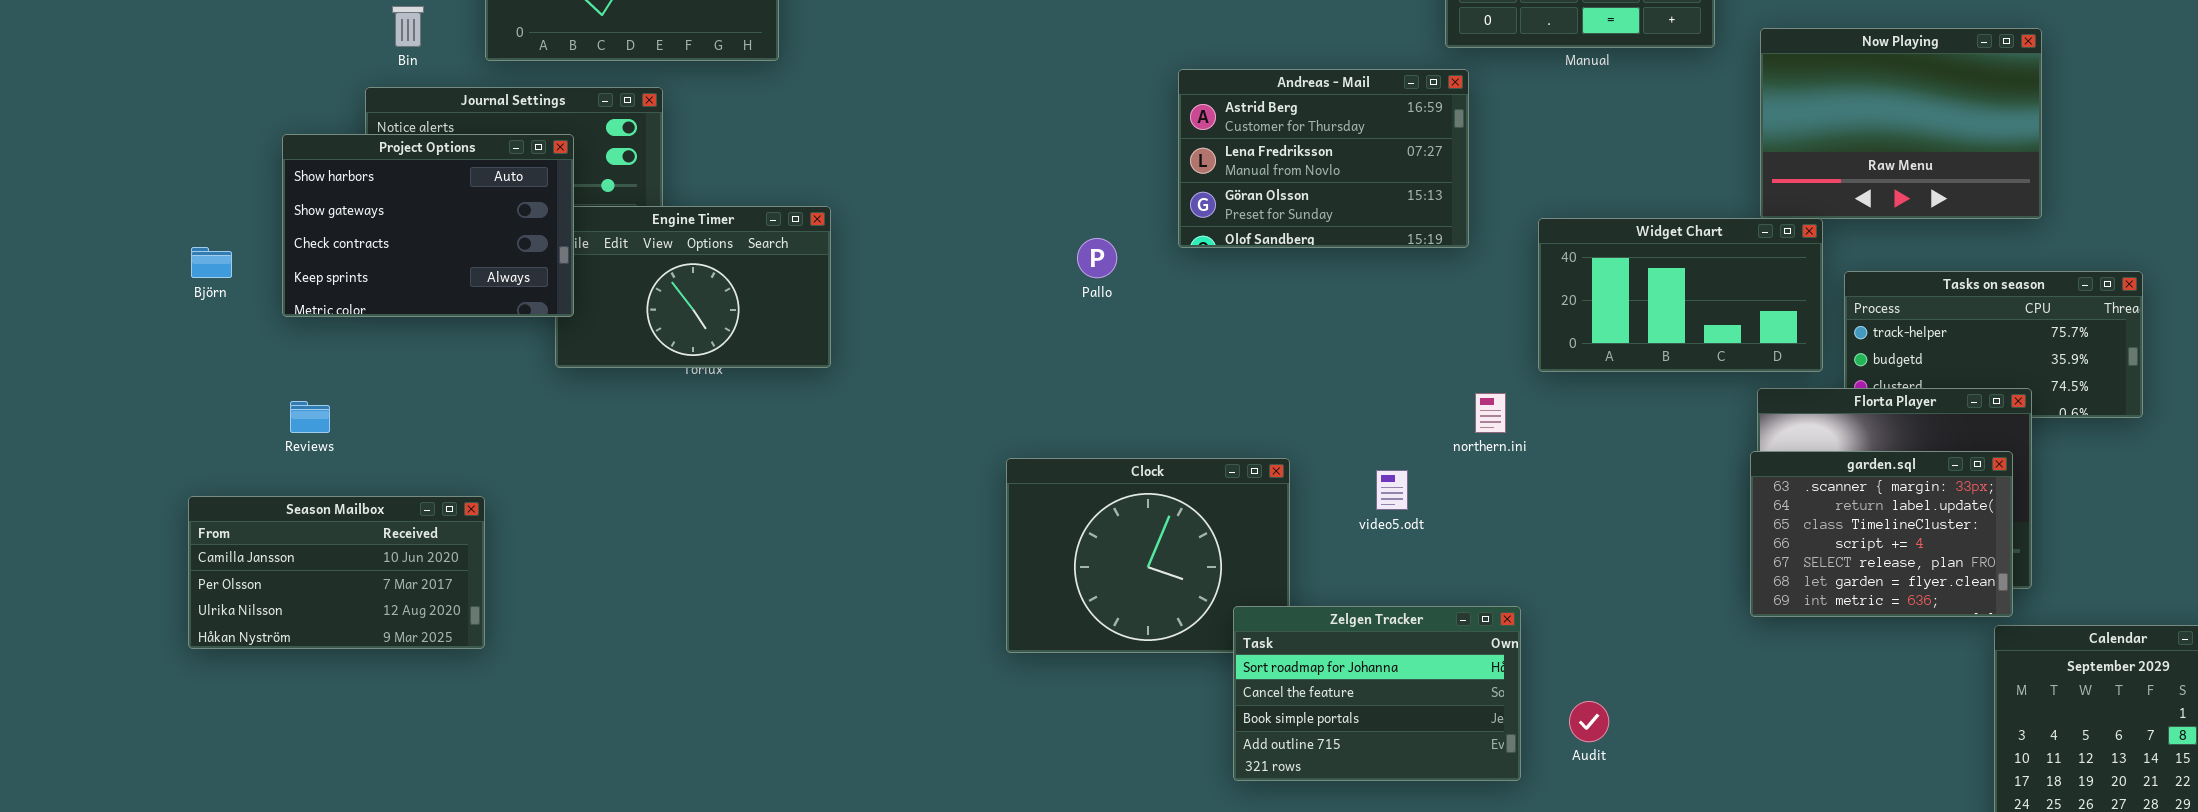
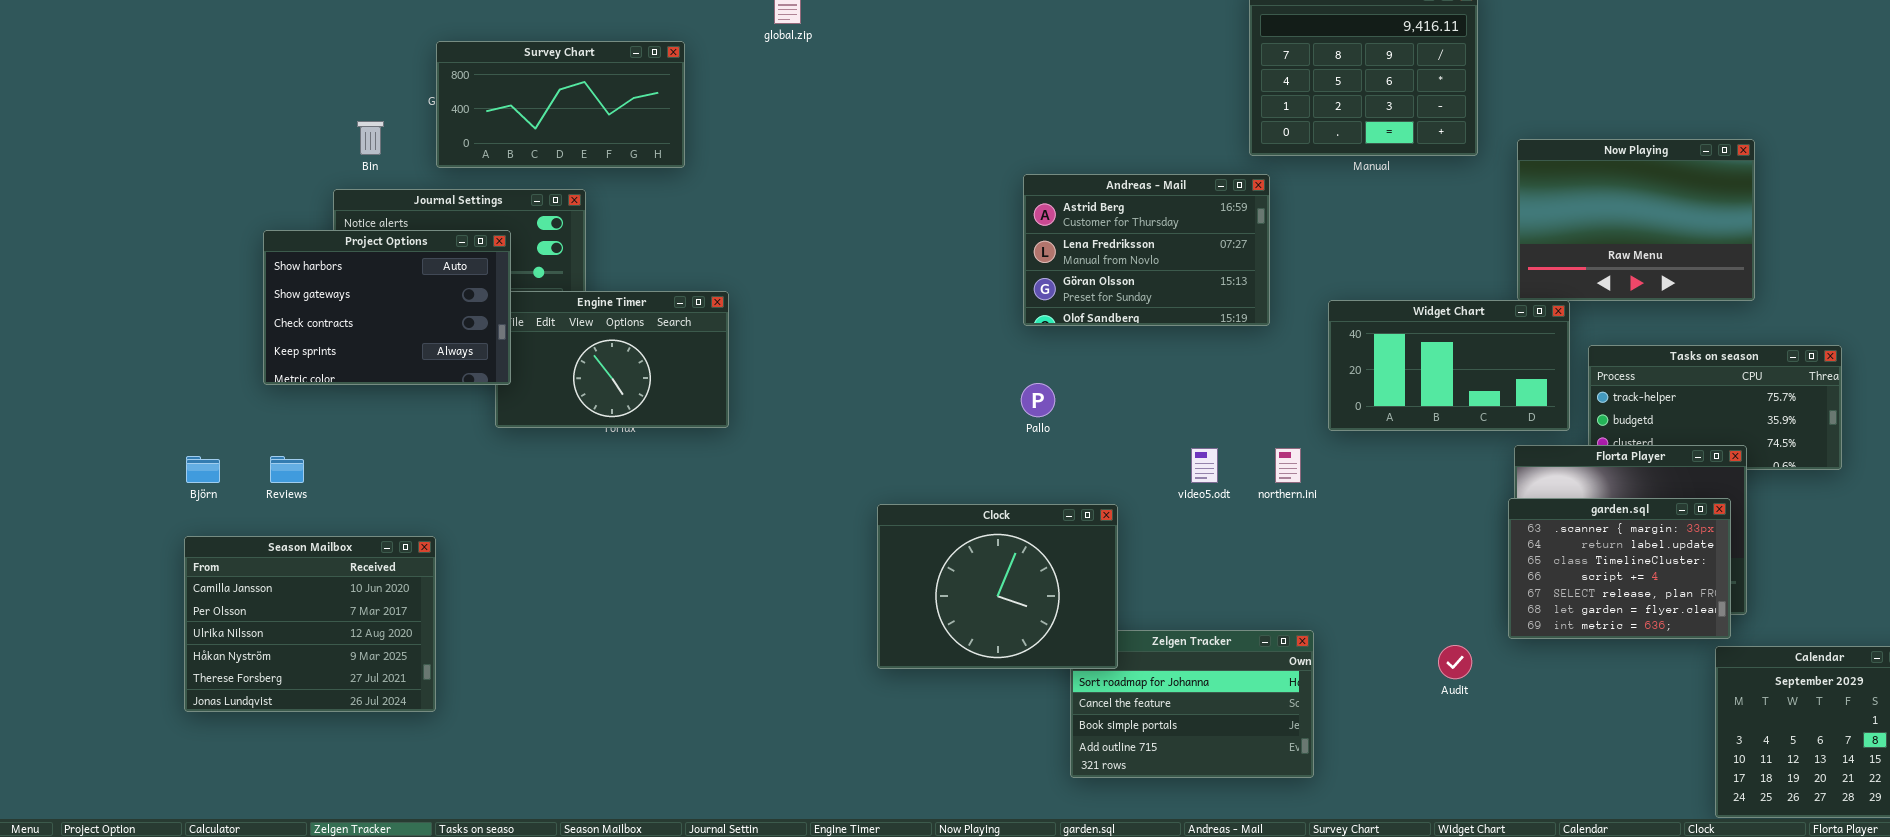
Pallo: [1077,238,1117,278] -> [1021,383,1055,417], moved
Björn: [191,247,232,278] -> [186,456,220,483], moved
Clock: [1006,458,1290,653] -> [877,504,1118,669], raised
video5.odt: [1376,470,1408,510] -> [1191,448,1218,483], moved
Season Mailbox: [188,496,485,649] -> [184,536,436,712], resized
Audit: [1569,701,1609,742] -> [1438,645,1472,679], moved

